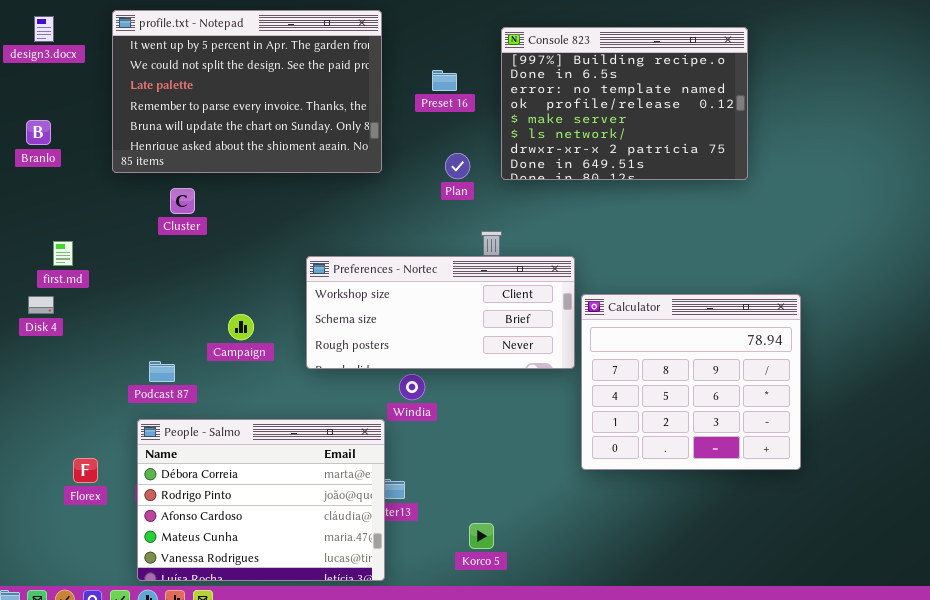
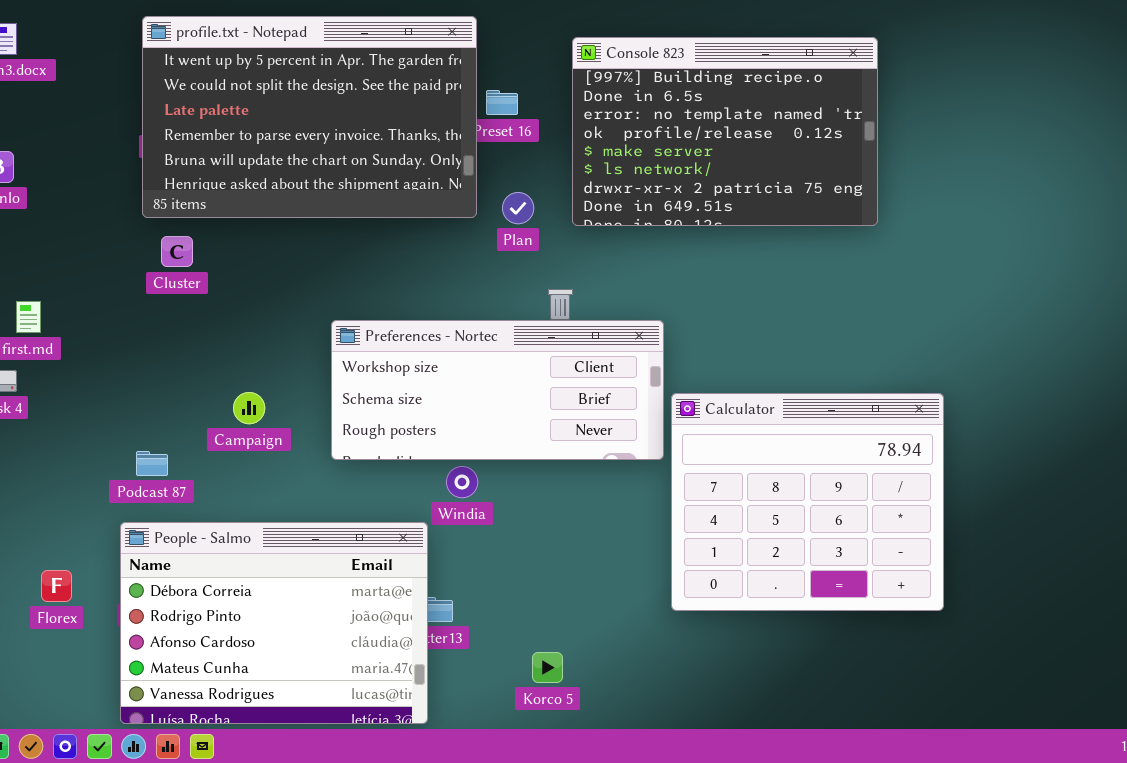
profile.txt - Notepad: [112,10,382,173] -> [142,16,477,218], moved
Calculator: [581,294,801,470] -> [671,393,944,611], moved

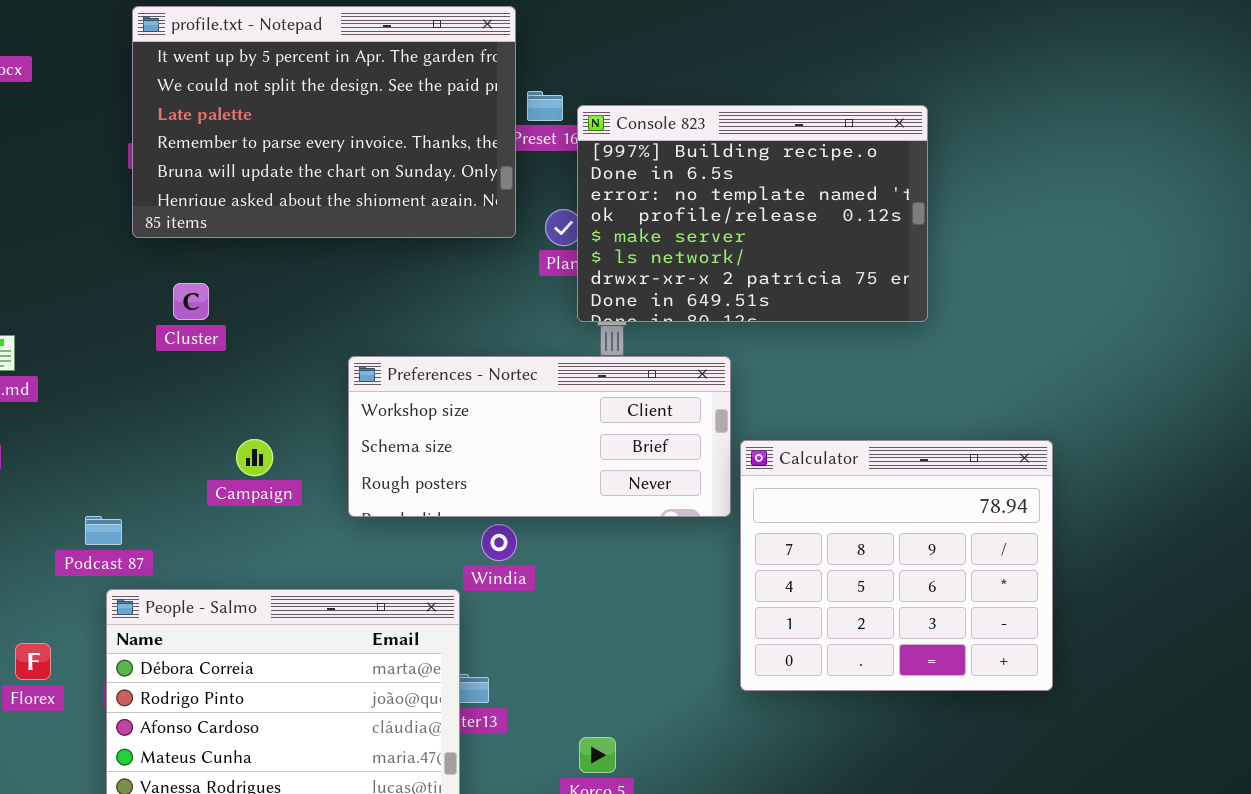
Console 823: [572,37,878,226] -> [577,105,928,322], moved
Cluster: [161,236,193,267] -> [173,283,209,320], moved
Podcast 87: [136,451,168,476] -> [85,516,122,545], moved

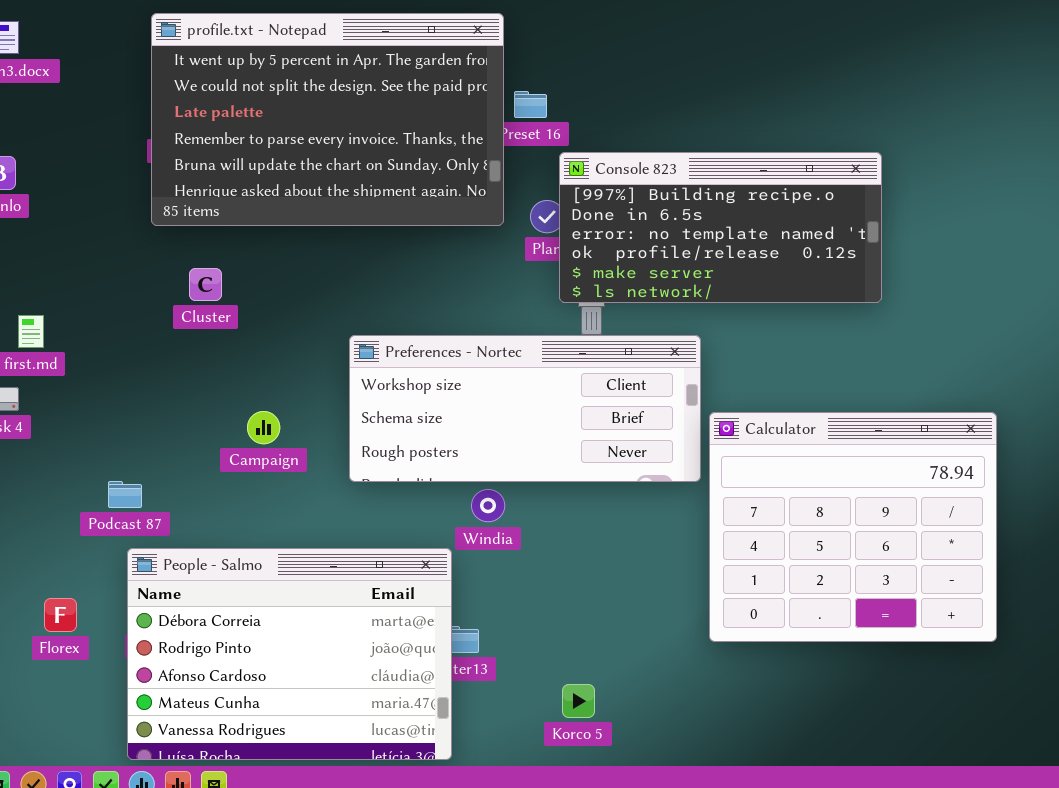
Console 823: [577,105,928,322] -> [559,152,882,303], resized

